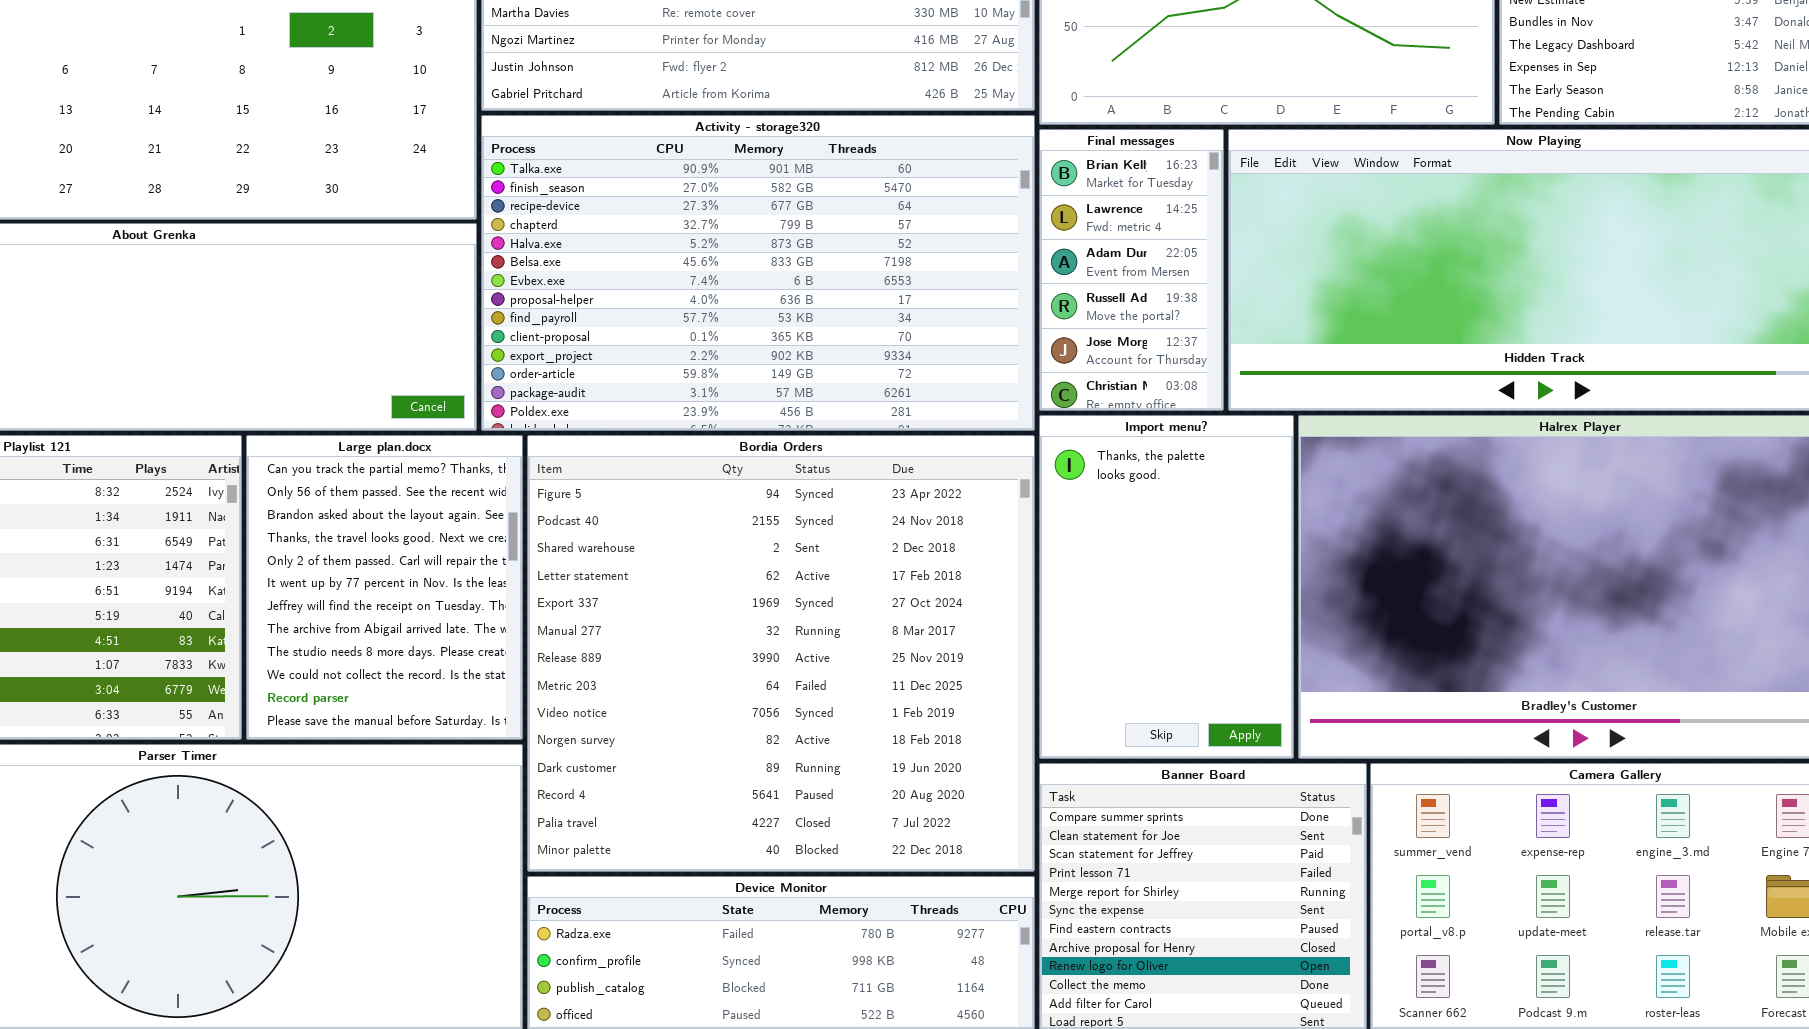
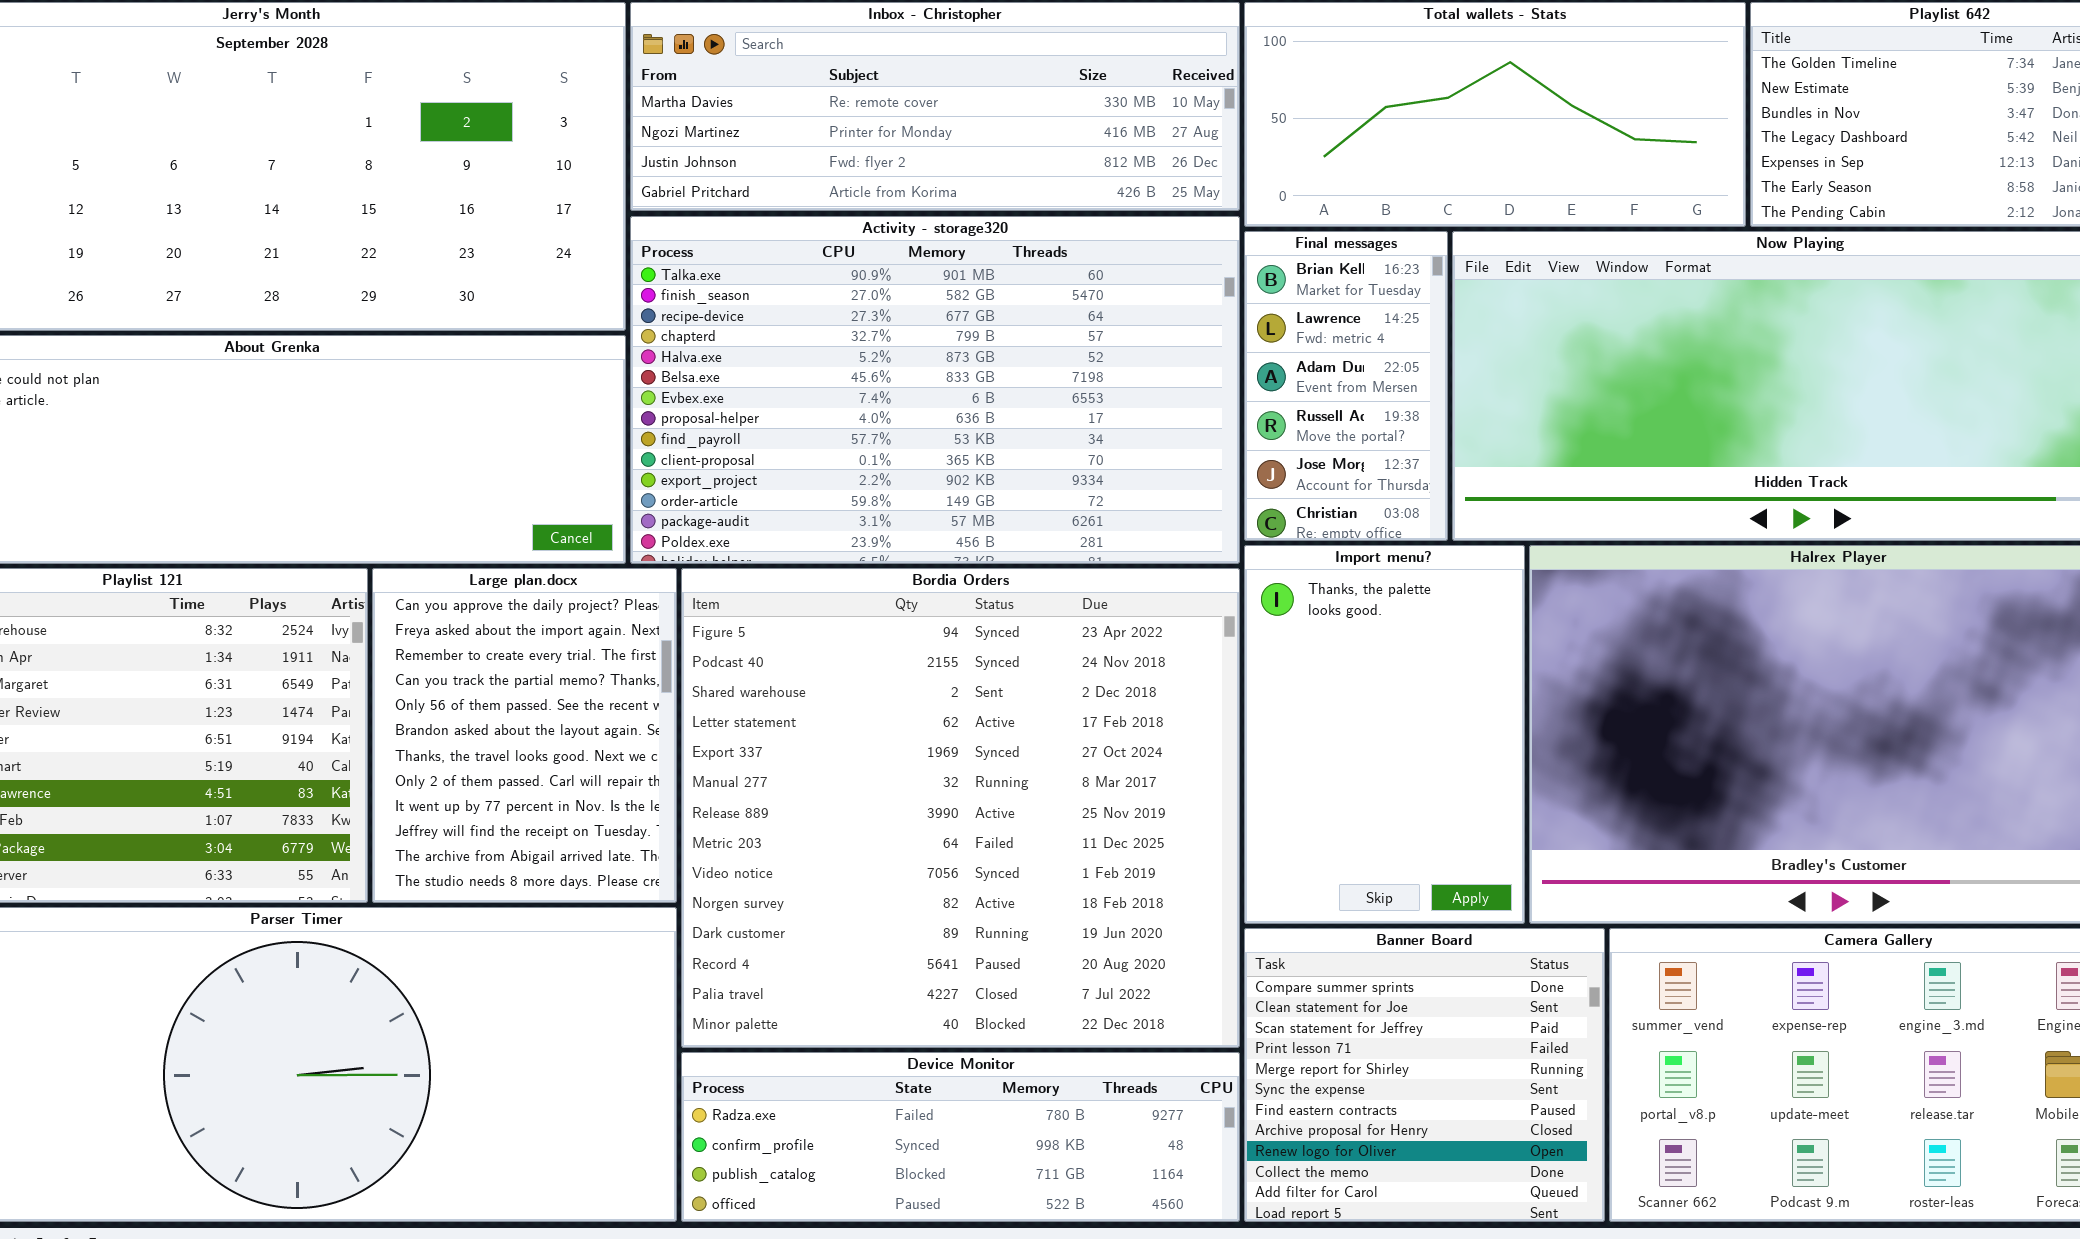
Large plan.docx: [246,435,523,740] -> [372,568,677,903], scrolled up 3 rows

